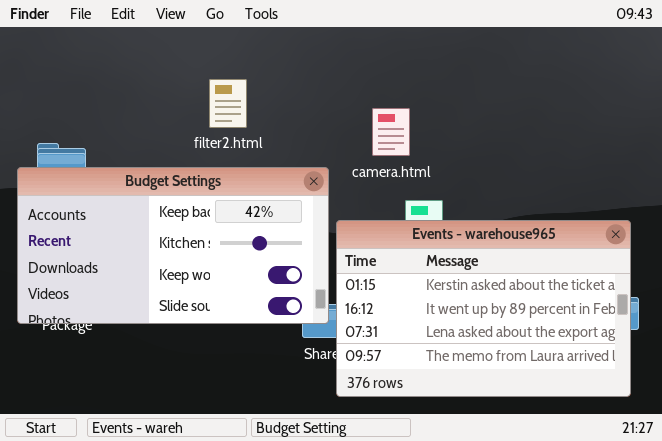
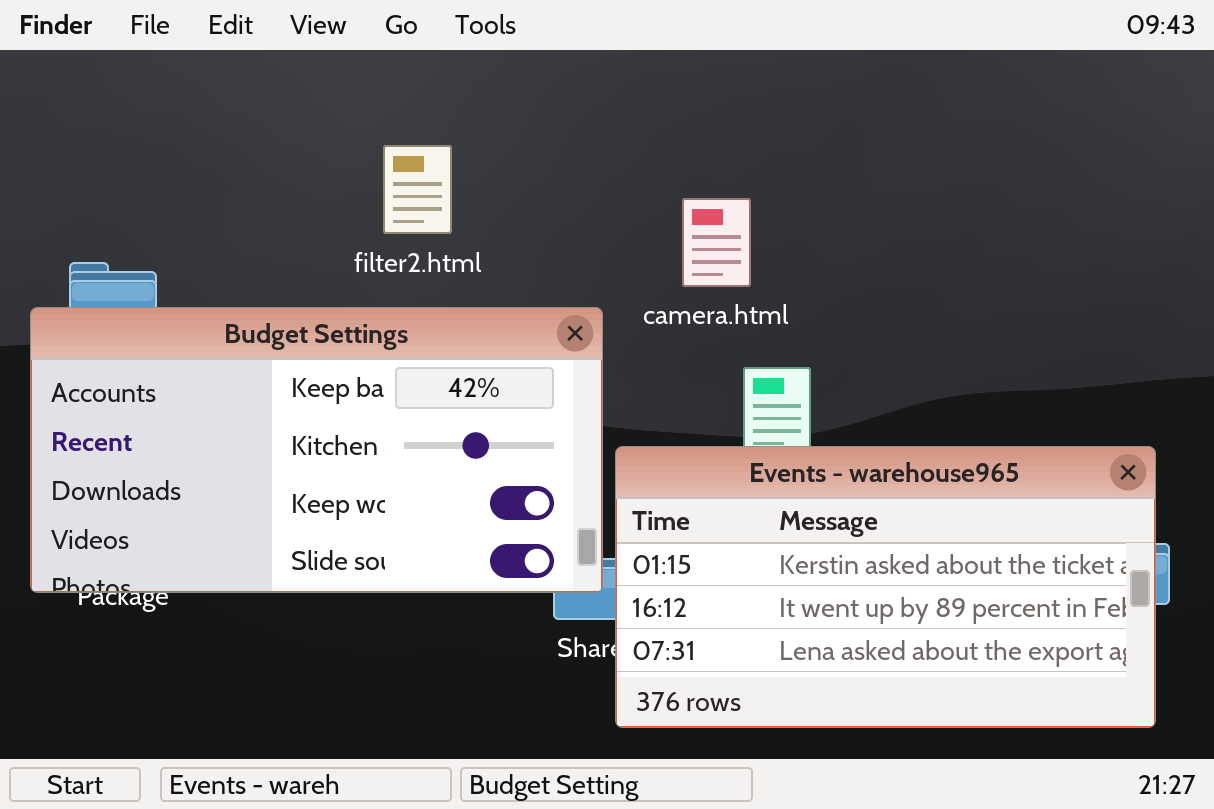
Events - warehouse965: [336,220,631,397] -> [615,446,1156,728], resized

